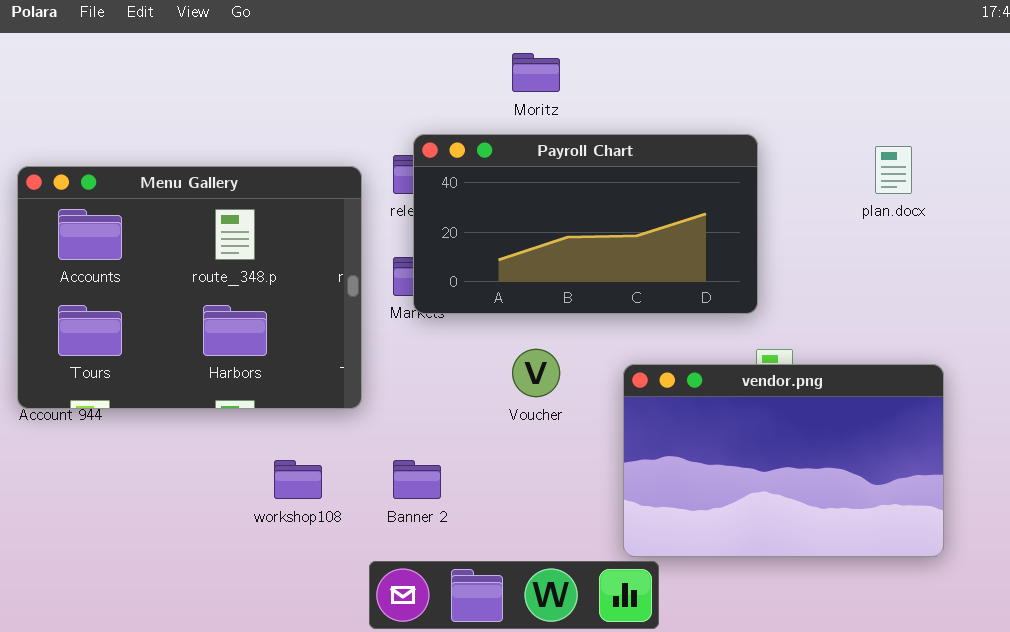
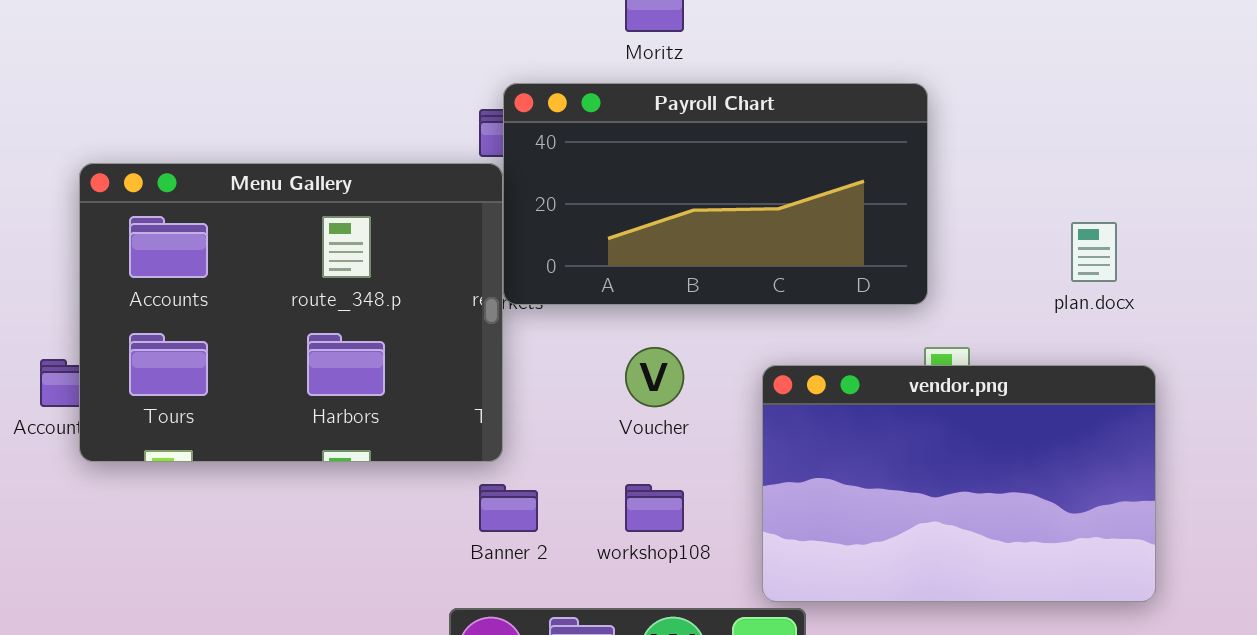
plan.docx: [875,146,912,194] -> [1071,222,1117,282], moved
Menu Gallery: [17,166,362,409] -> [79,163,503,462], moved
workshop108: [274,460,322,499] -> [625,484,684,532], moved

